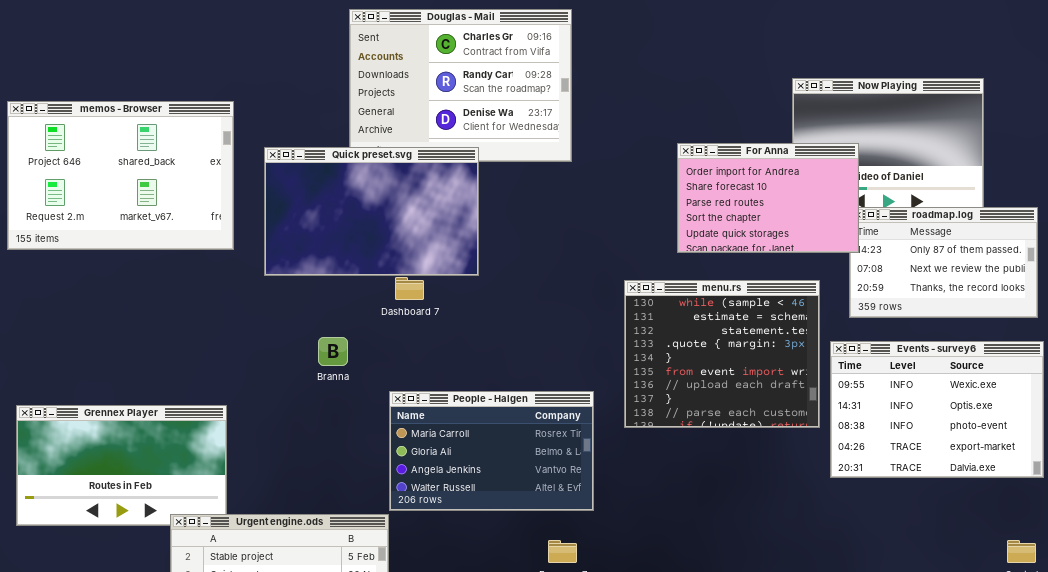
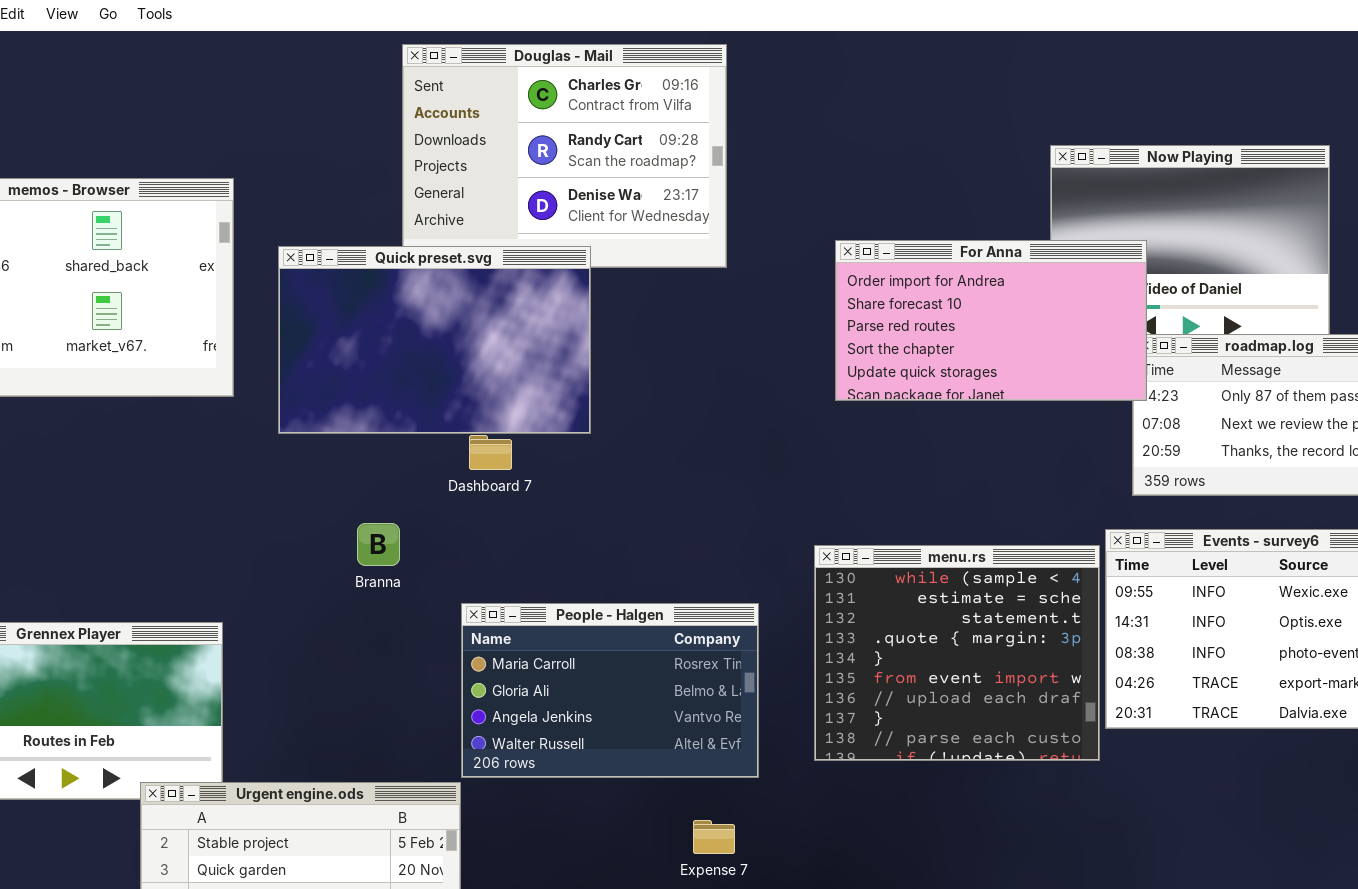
For Anna: [677,143,859,253] -> [835,240,1147,401], resized
menu.rs: [624,280,820,428] -> [814,545,1100,761], moved

